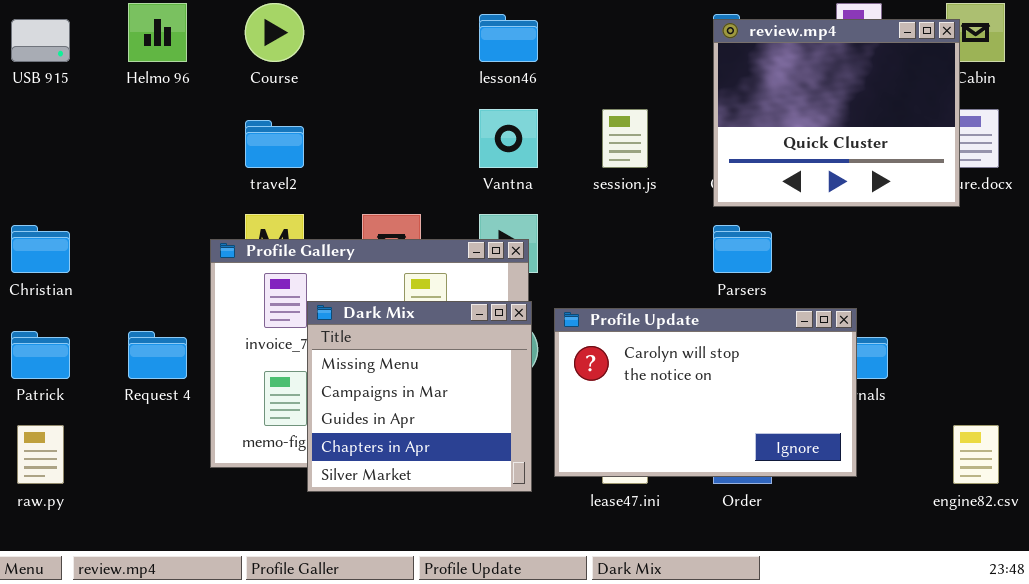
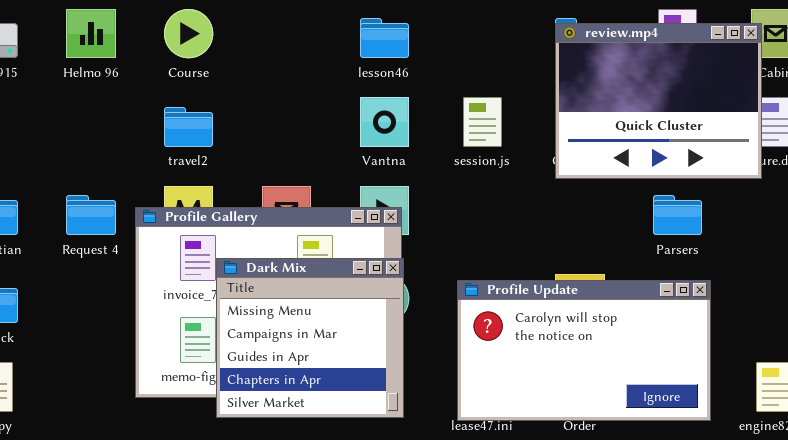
Parsers: [713,225,772,273] -> [653,195,702,235], moved
Profile Update: [554,308,857,477] -> [457,280,711,421], moved
Request 4: [128,331,187,379] -> [66,195,116,235], moved

